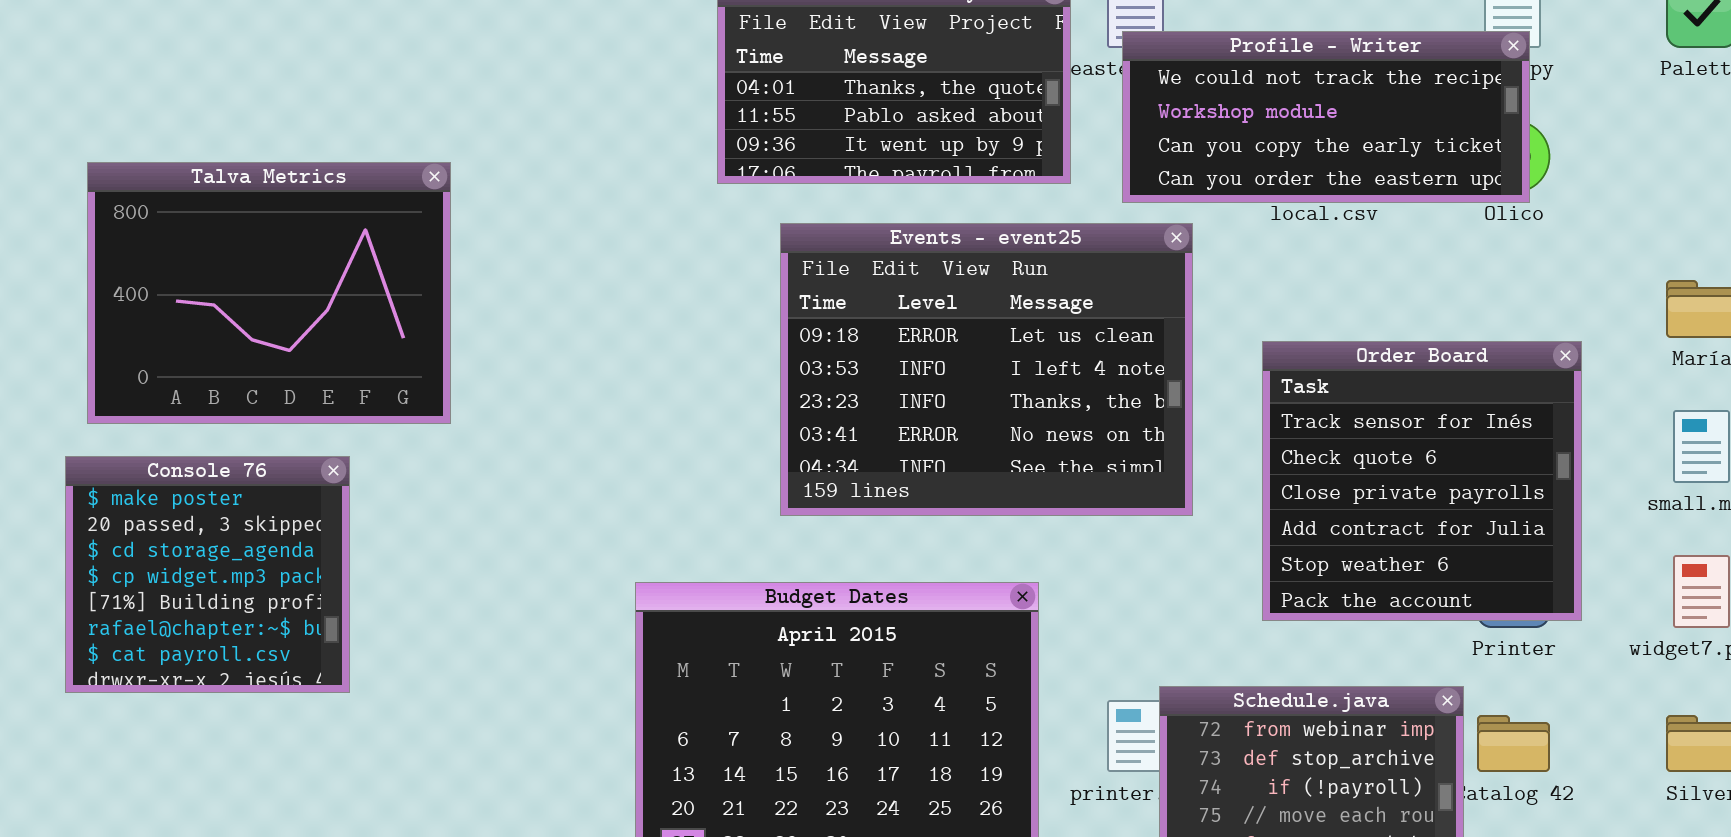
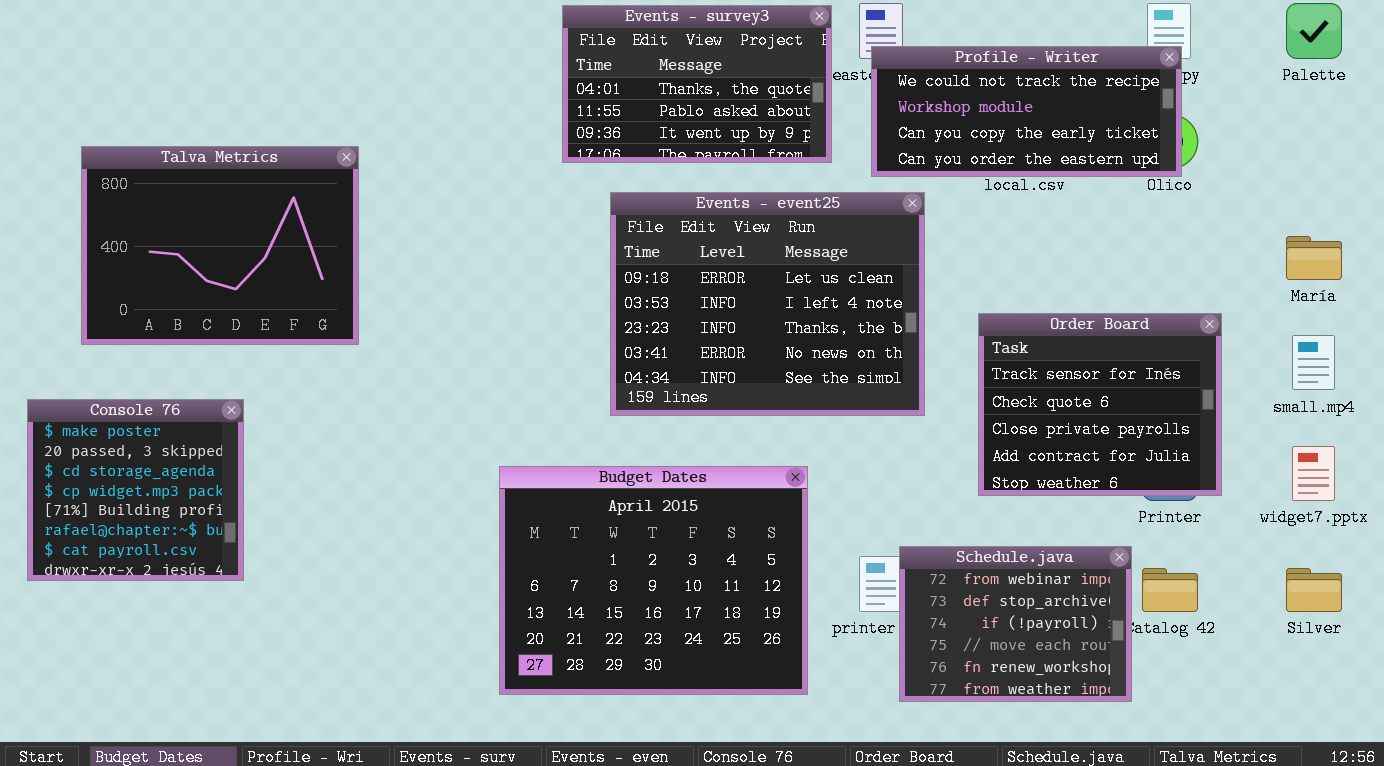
Order Board: [1262,341,1582,621] -> [978,313,1222,496], resized
Console 76: [65,456,350,693] -> [27,399,244,581], moved

